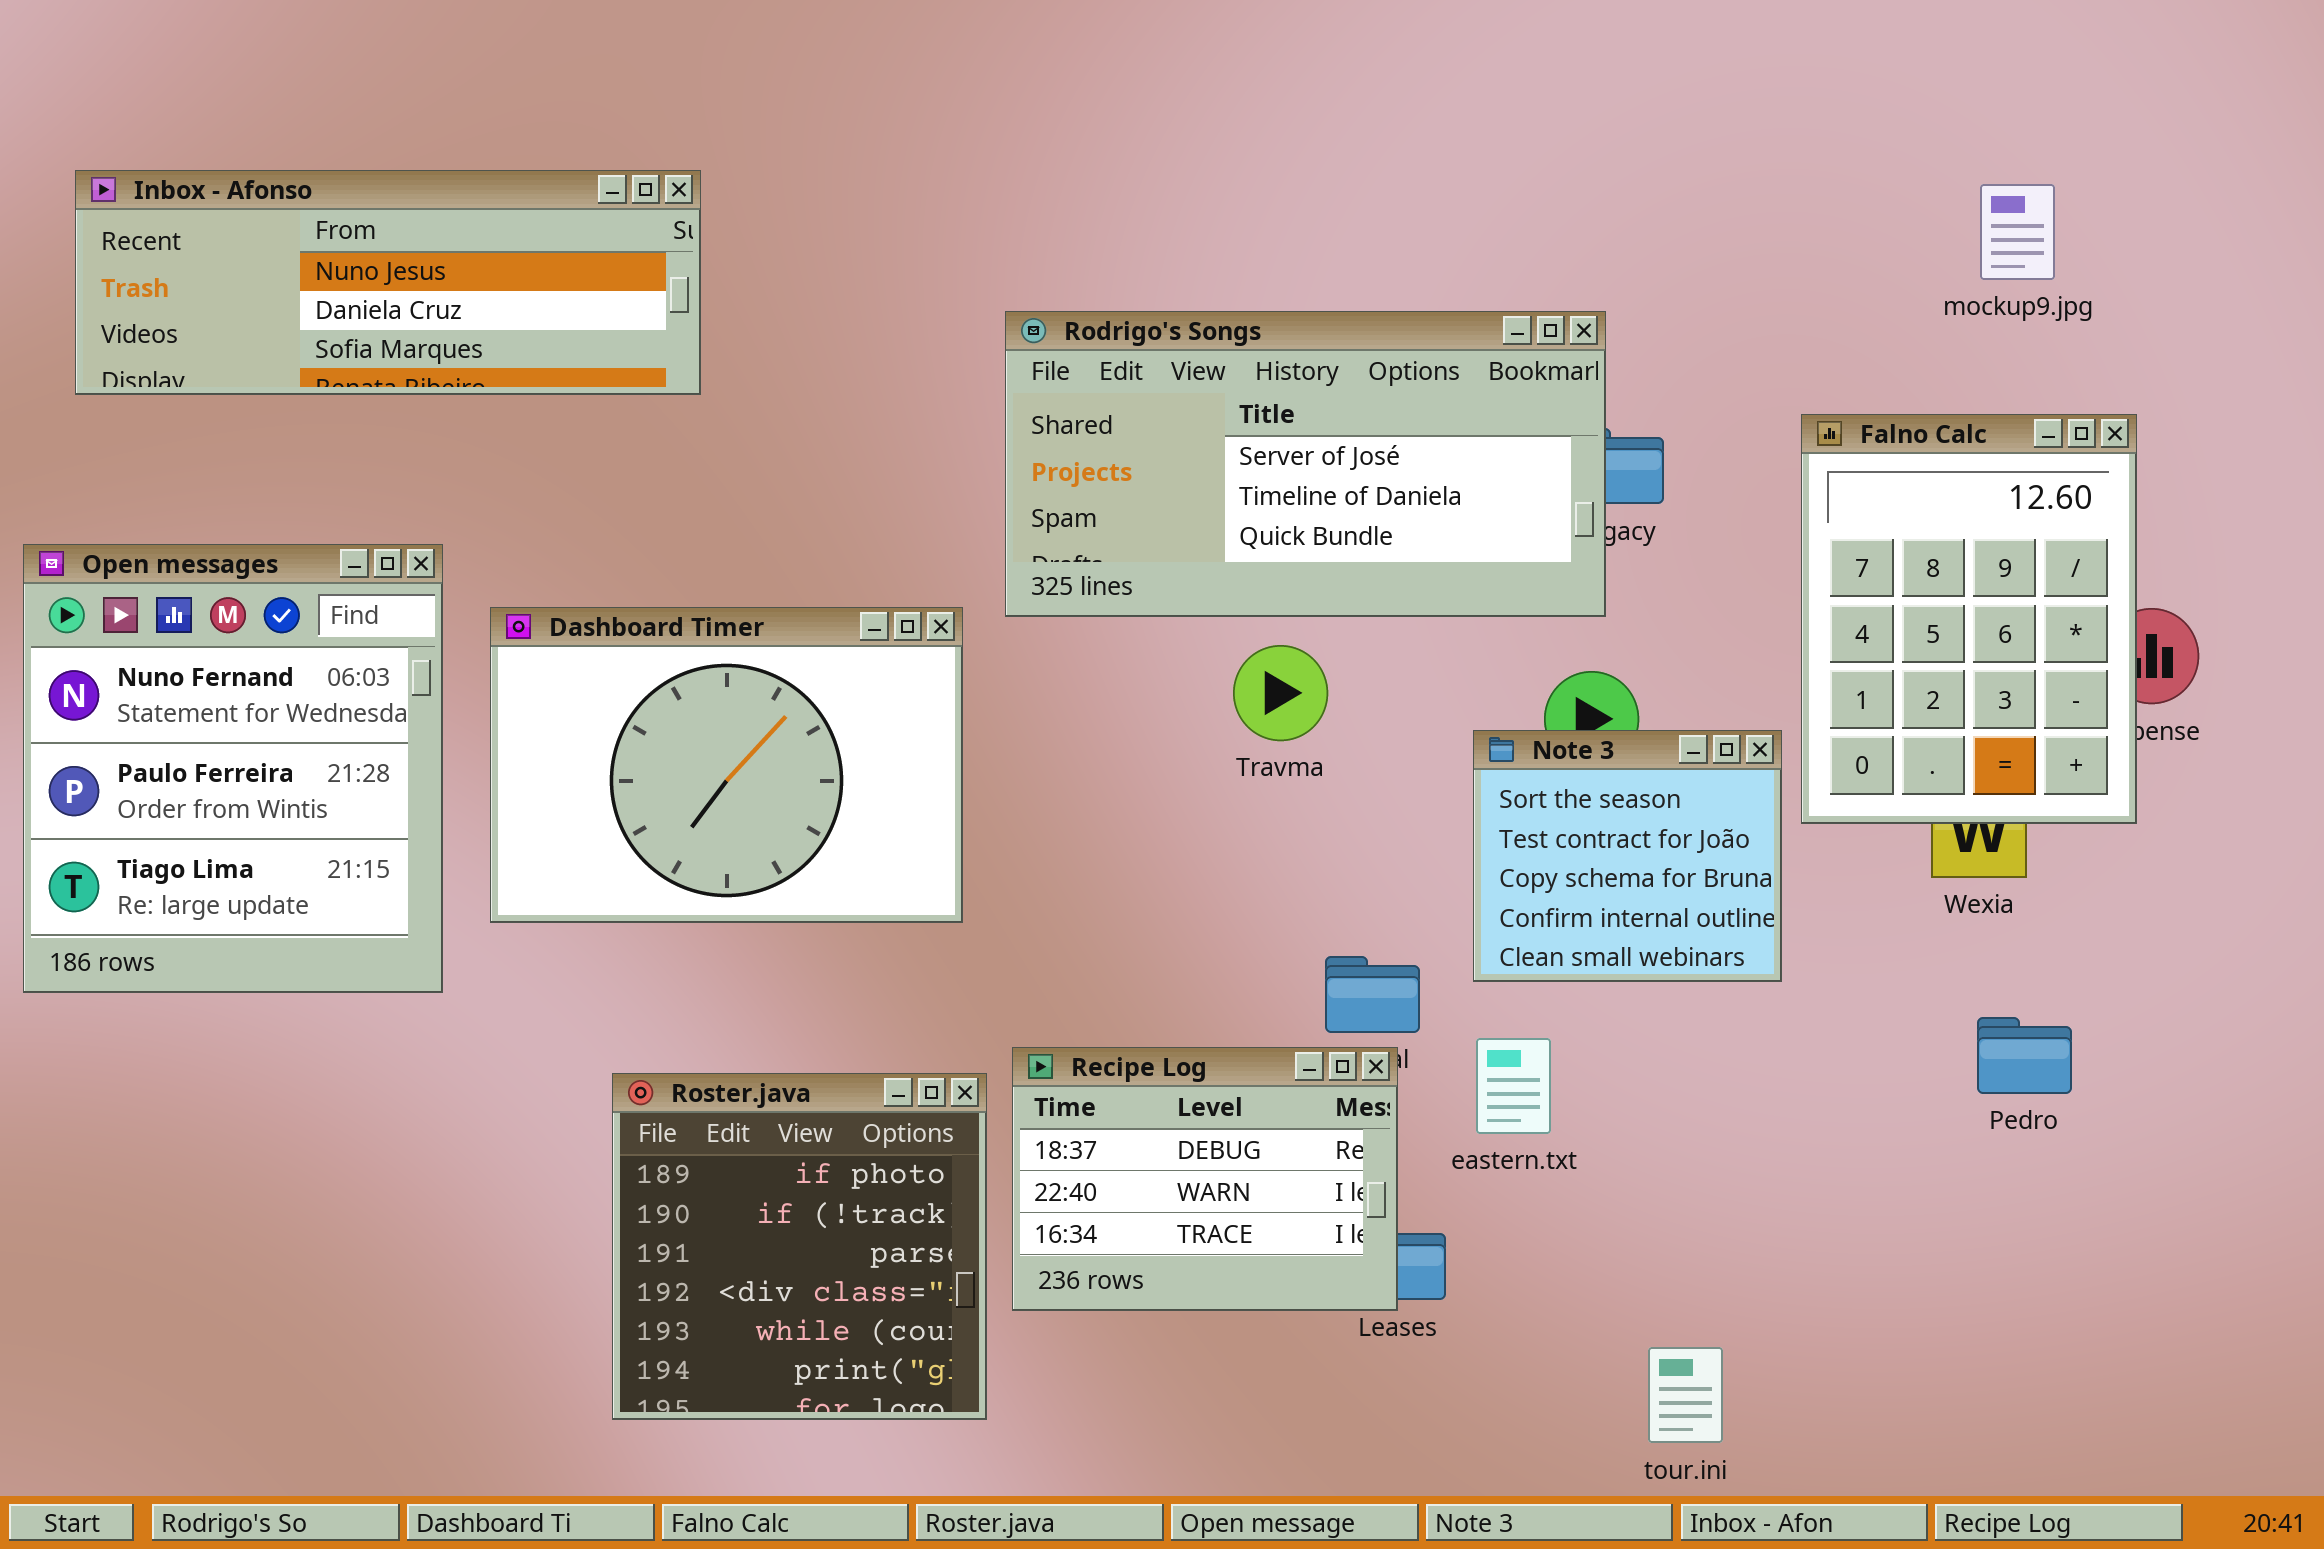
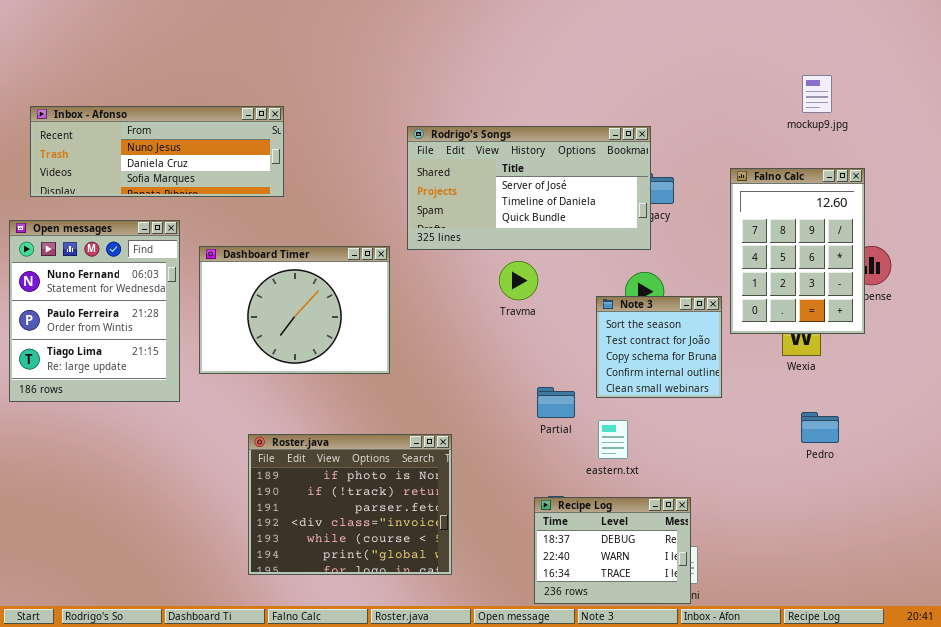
Inbox - Afonso: [75,170,701,395] -> [30,106,284,197], moved
Recipe Log: [1012,1047,1398,1311] -> [534,497,691,604], moved
Roster.java: [612,1073,987,1420] -> [248,434,452,575], resized

